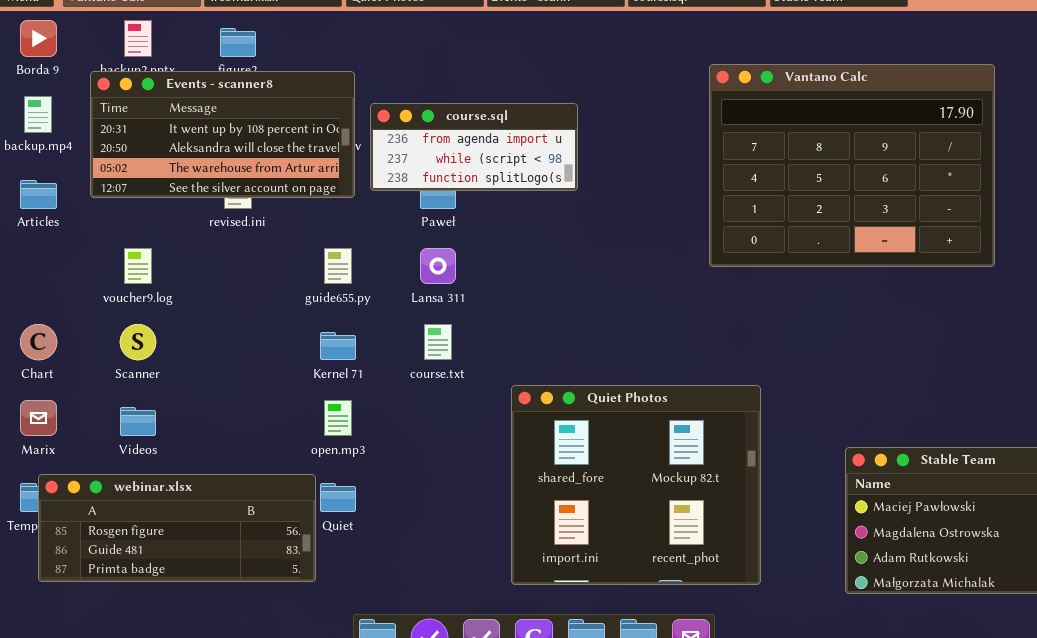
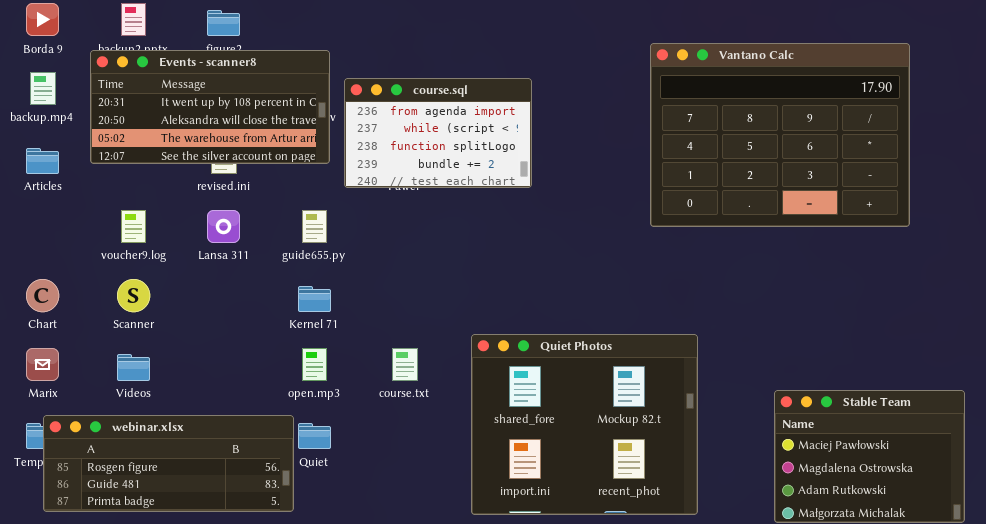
course.sql: [370,103,578,191] -> [344,78,532,188], resized
Lansa 311: [420,248,456,284] -> [207,210,240,243], moved
course.txt: [424,324,452,360] -> [392,348,418,381], moved

